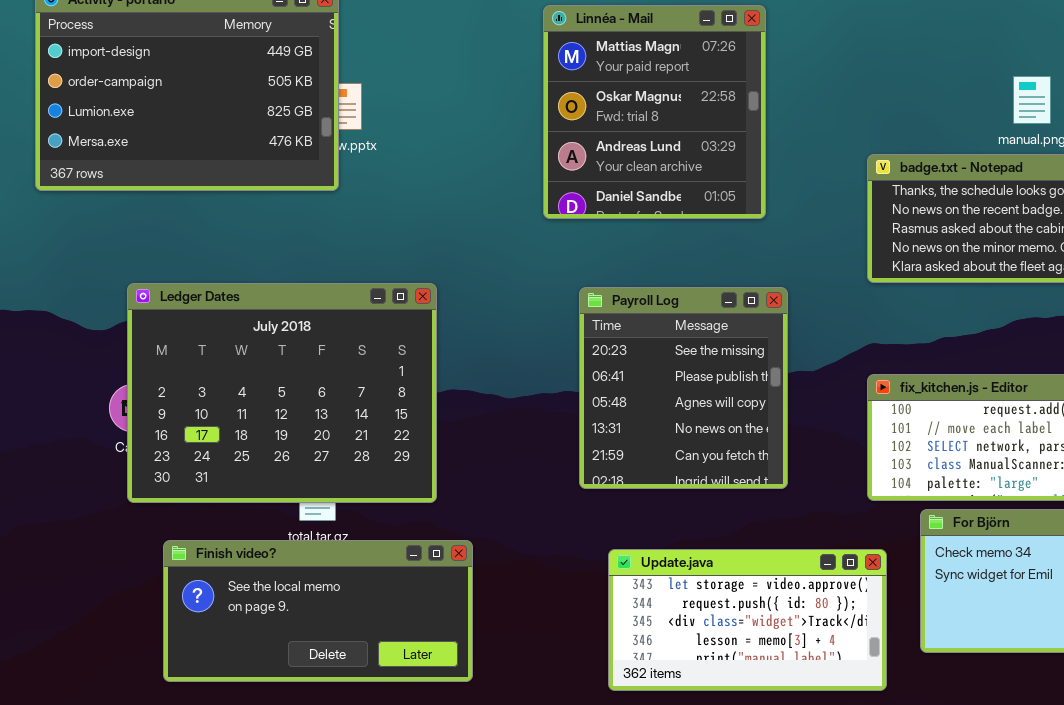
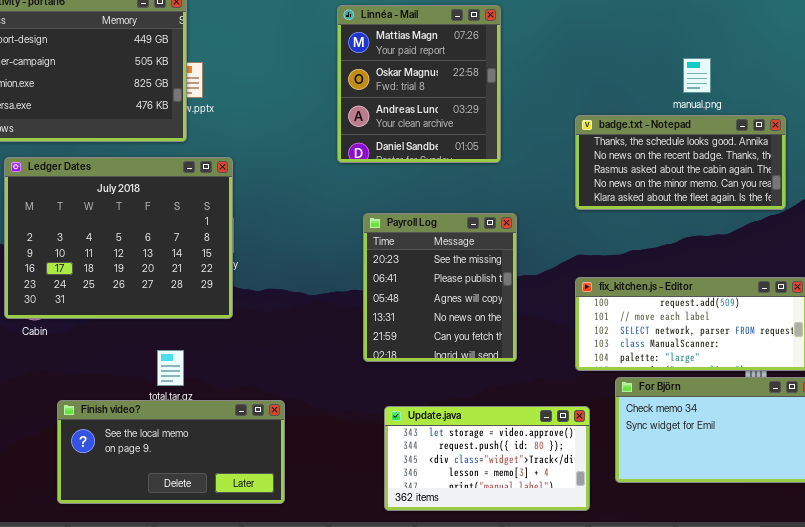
Ledger Dates: [127,283,437,503] -> [4,157,233,319], moved

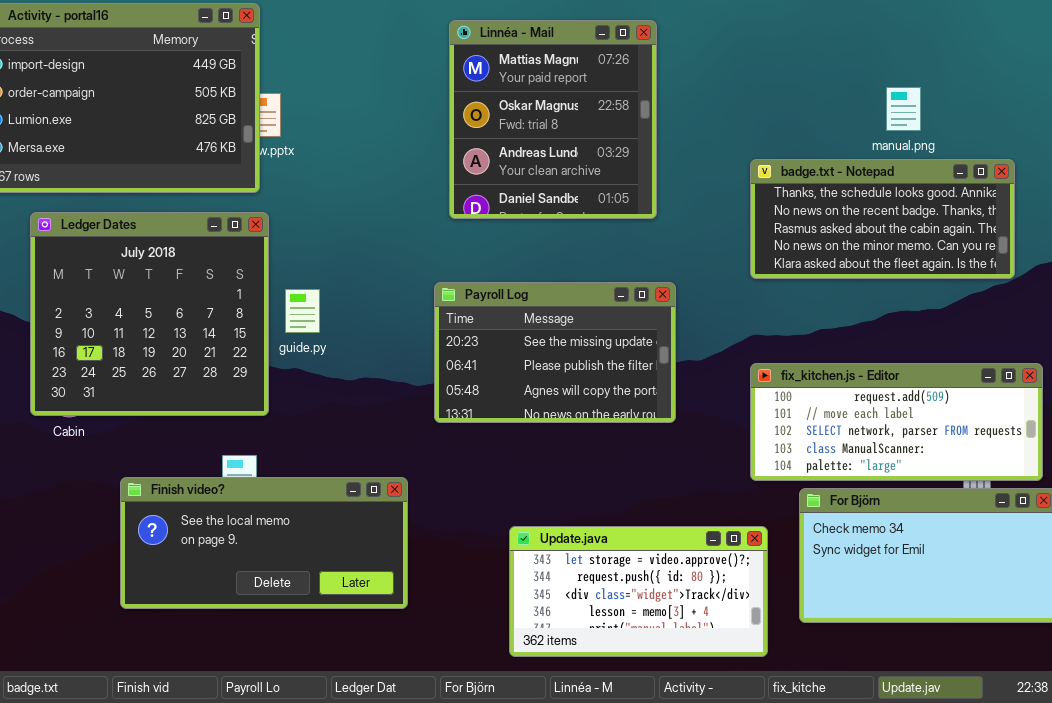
Ledger Dates: [4,157,233,319] -> [30,212,269,416], resized
Payroll Log: [363,213,517,362] -> [434,282,676,423], resized
Finish video?: [57,400,285,504] -> [120,477,408,609], moved

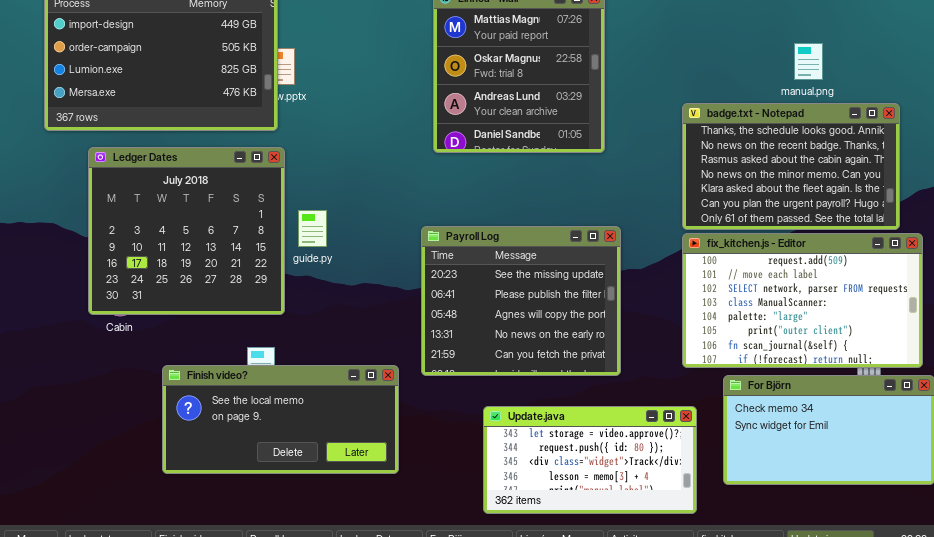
badge.txt - Notepad: [750,159,1015,279] -> [682,103,900,230], resized
Payroll Log: [434,282,676,423] -> [421,226,621,376], moved, resized
fix_kitchen.js - Editor: [750,363,1043,481] -> [682,233,923,368], resized

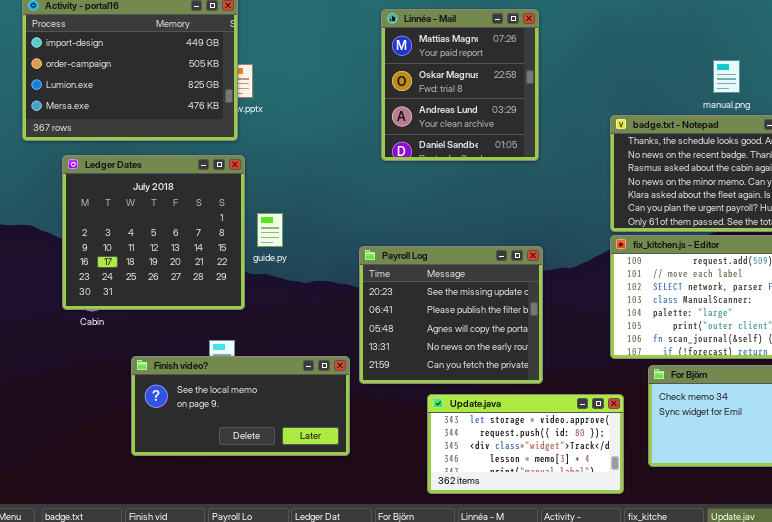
Payroll Log: [421,226,621,376] -> [359,246,543,384], moved

